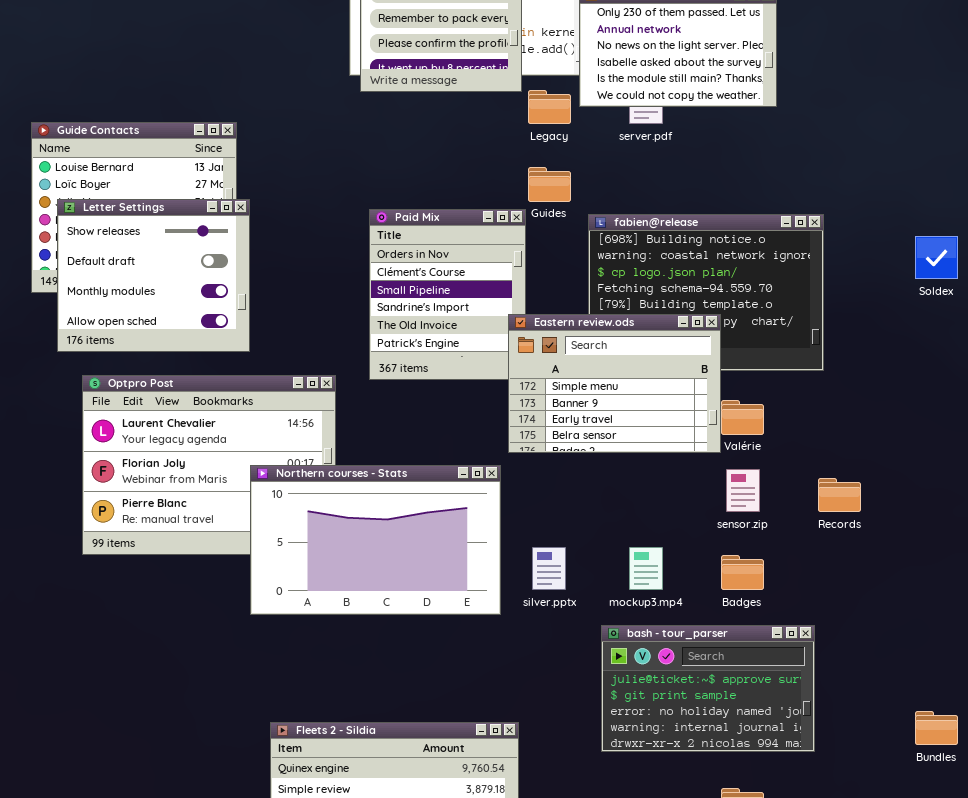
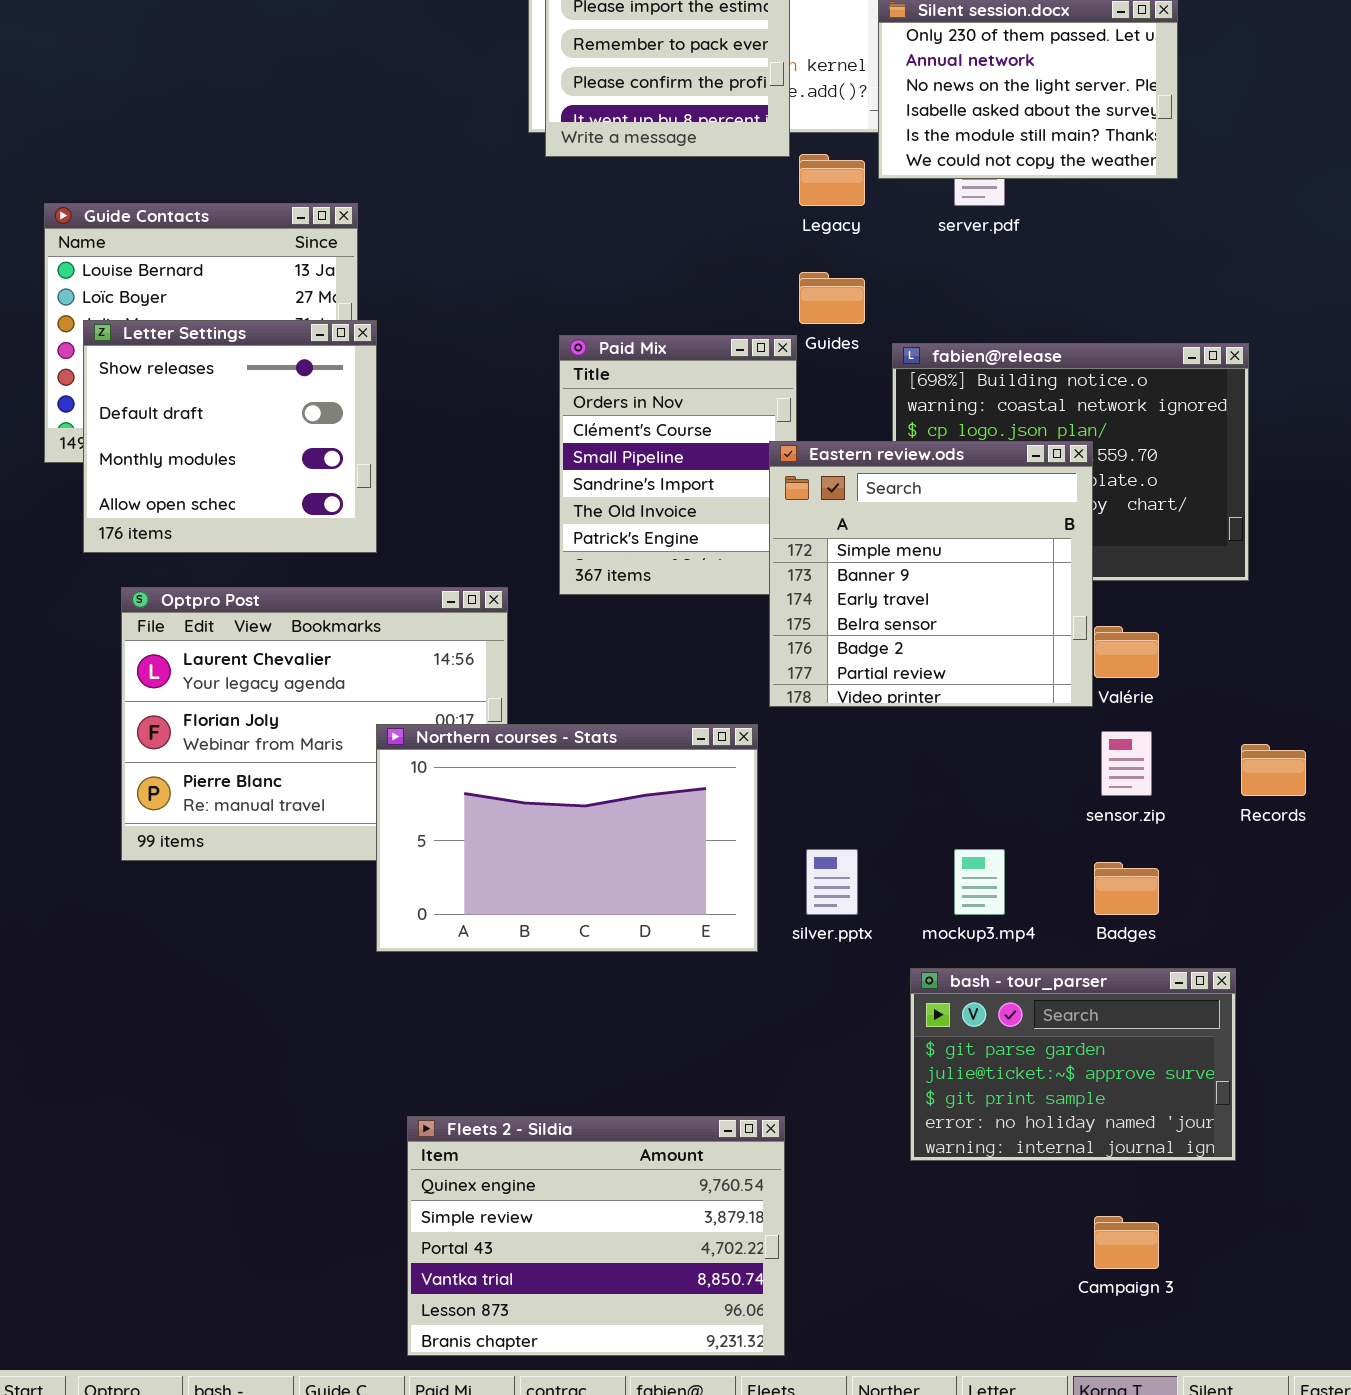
Eastern review.ods: [508,314,721,453] -> [769,441,1093,707], resized
bash - tour_parser: [601,625,815,752] -> [910,968,1236,1161], scrolled up 1 row

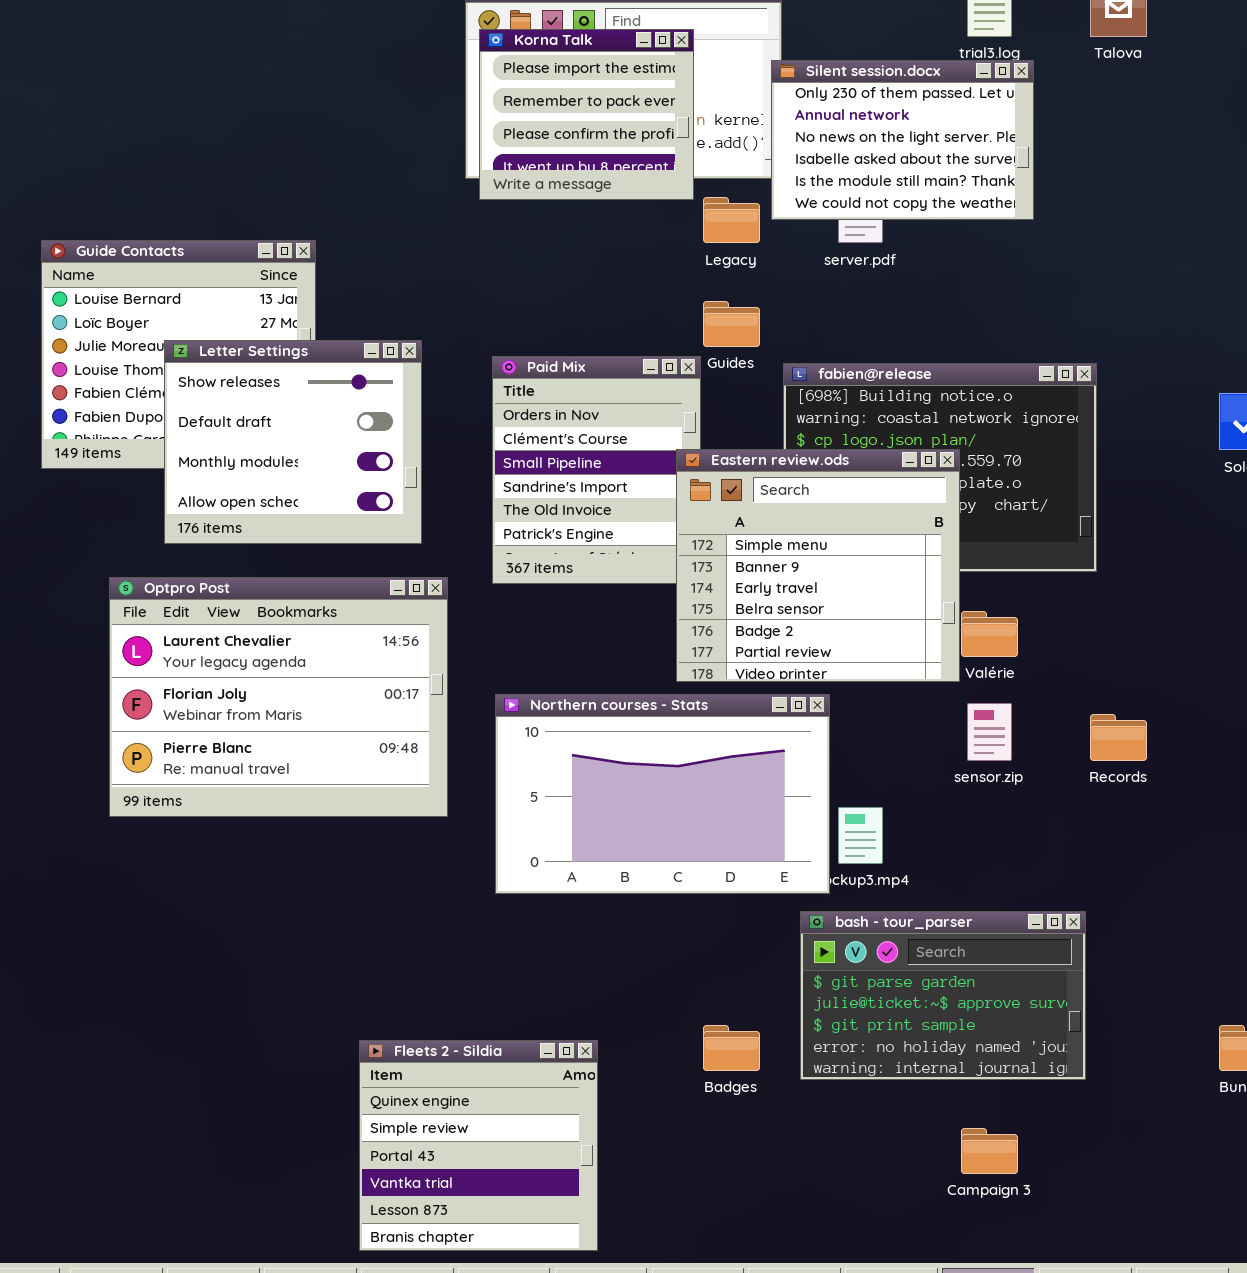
Letter Settings: [83,320,377,553] -> [164,340,422,544], moved
Northern courses - Stats: [376,724,758,952] -> [495,694,830,894], moved
Badges: [1094,862,1159,915] -> [703,1025,760,1071], moved
Fleets 2 - Sildia: [407,1116,785,1356] -> [359,1040,598,1251], resized

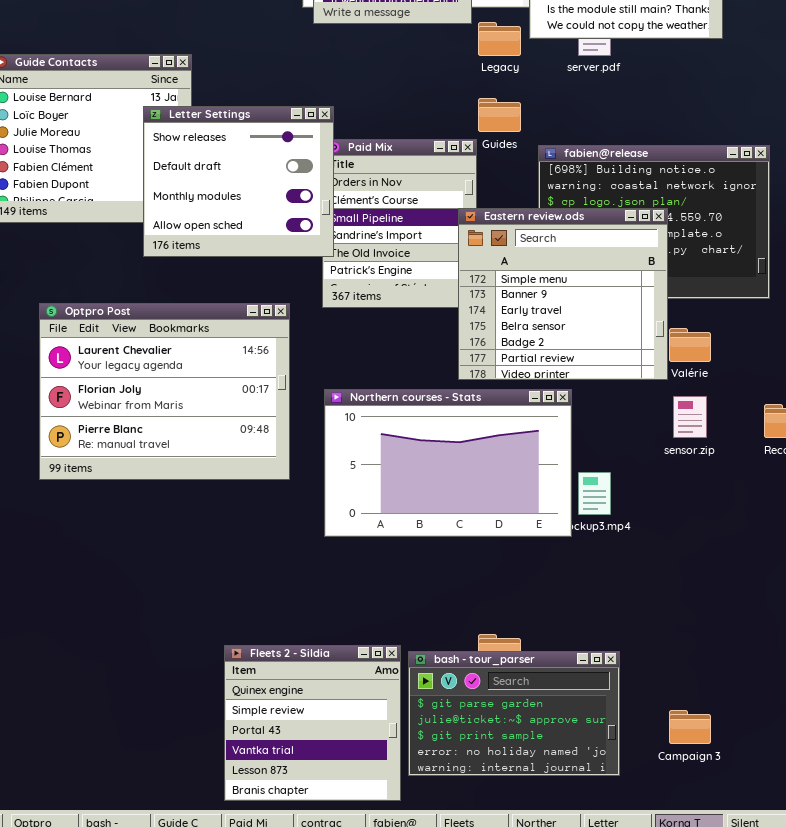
Letter Settings: [164,340,422,544] -> [143,106,334,257], moved
bash - tour_parser: [800,911,1086,1080] -> [408,651,620,776], moved

